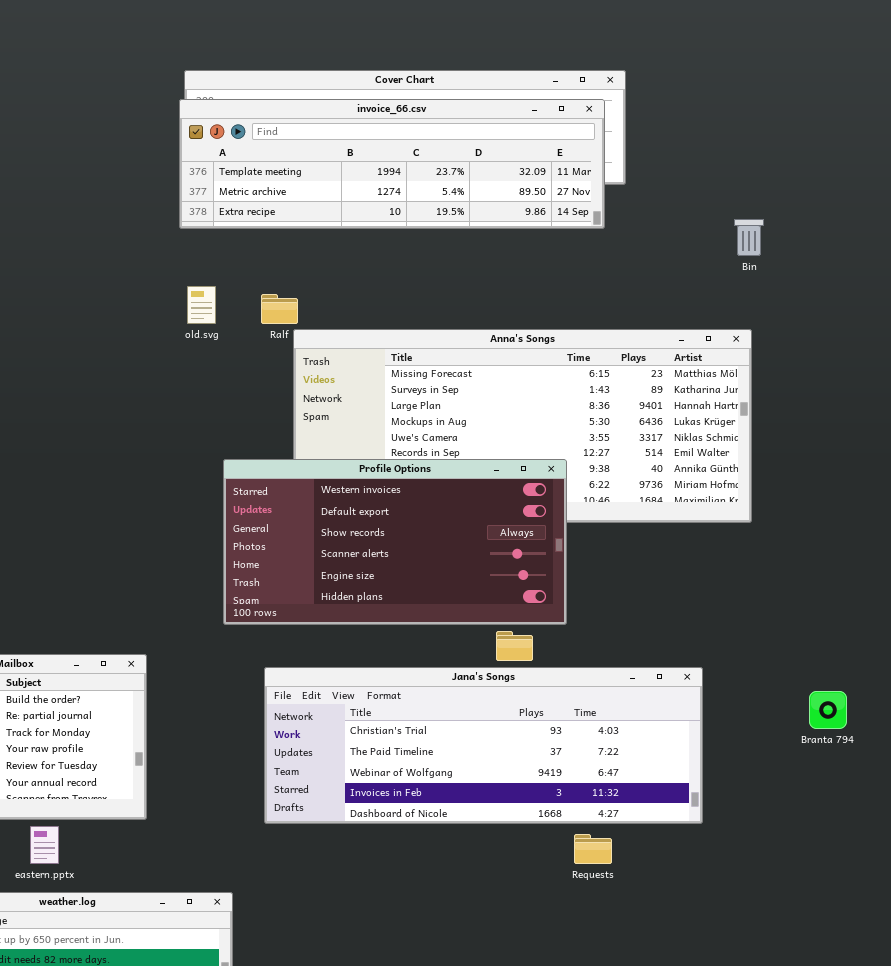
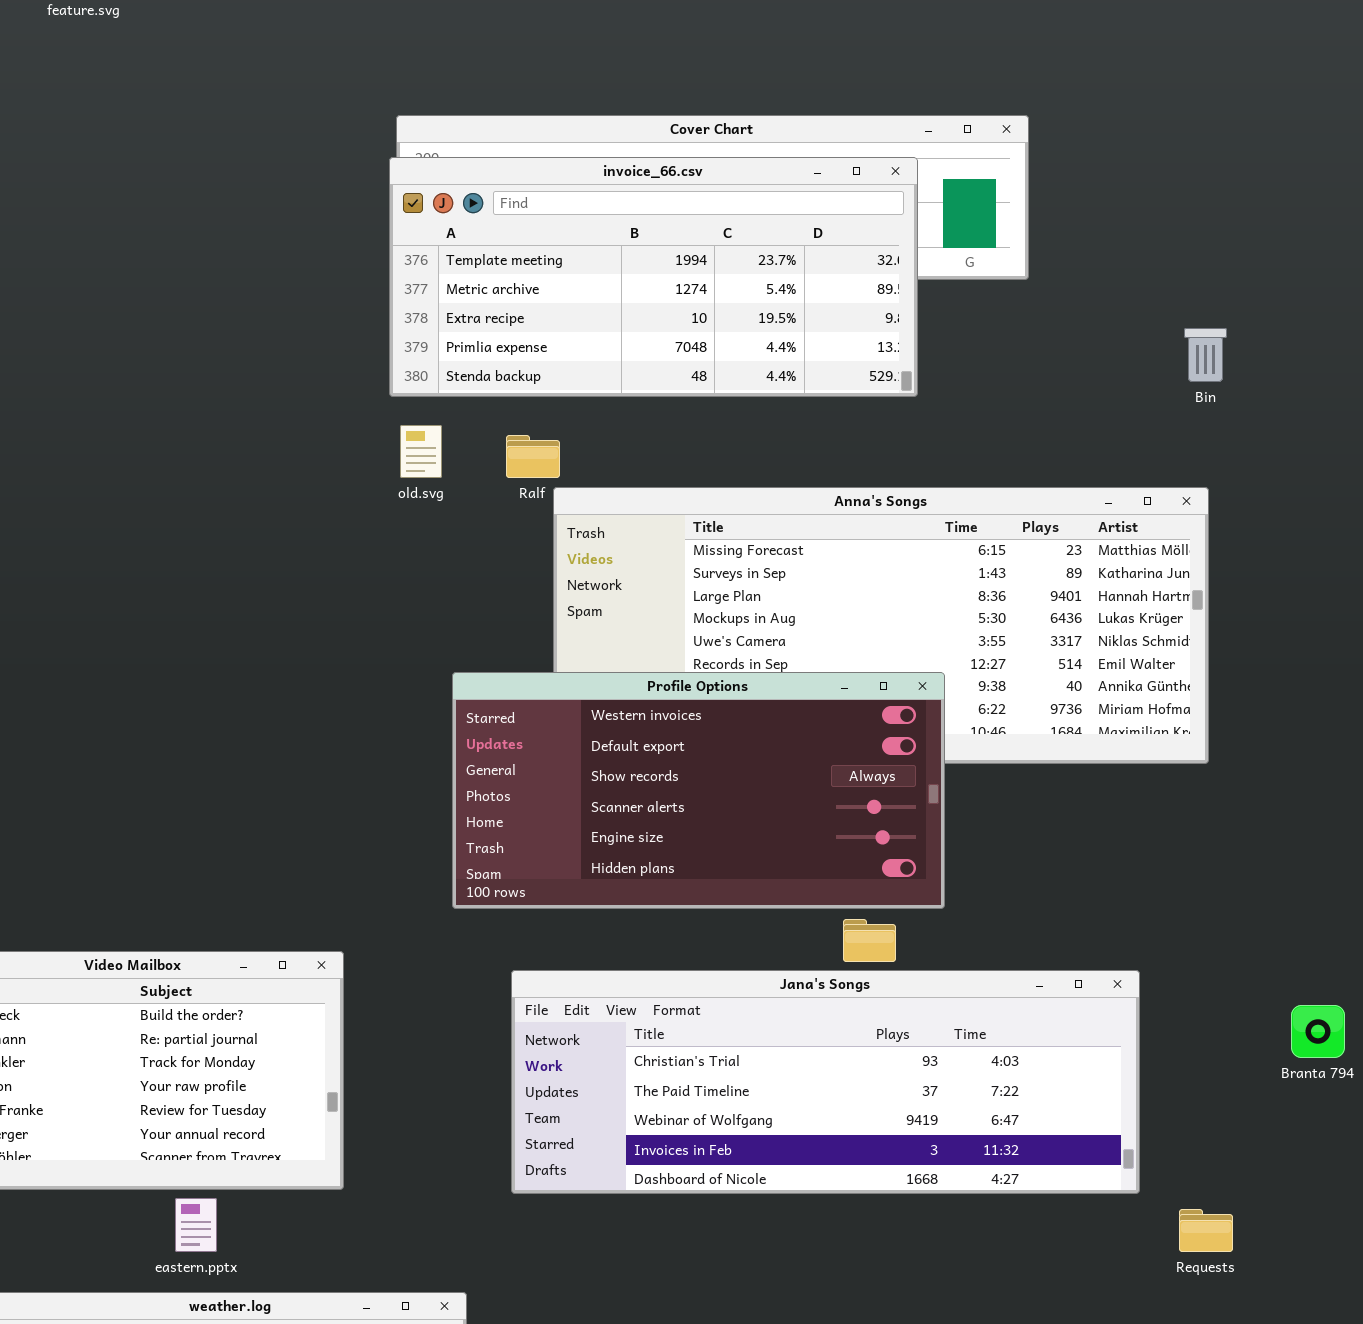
invoice_66.csv: [179,99,605,229] -> [389,157,918,397], resized
Requests: [574,834,612,864] -> [1179,1209,1233,1252], moved

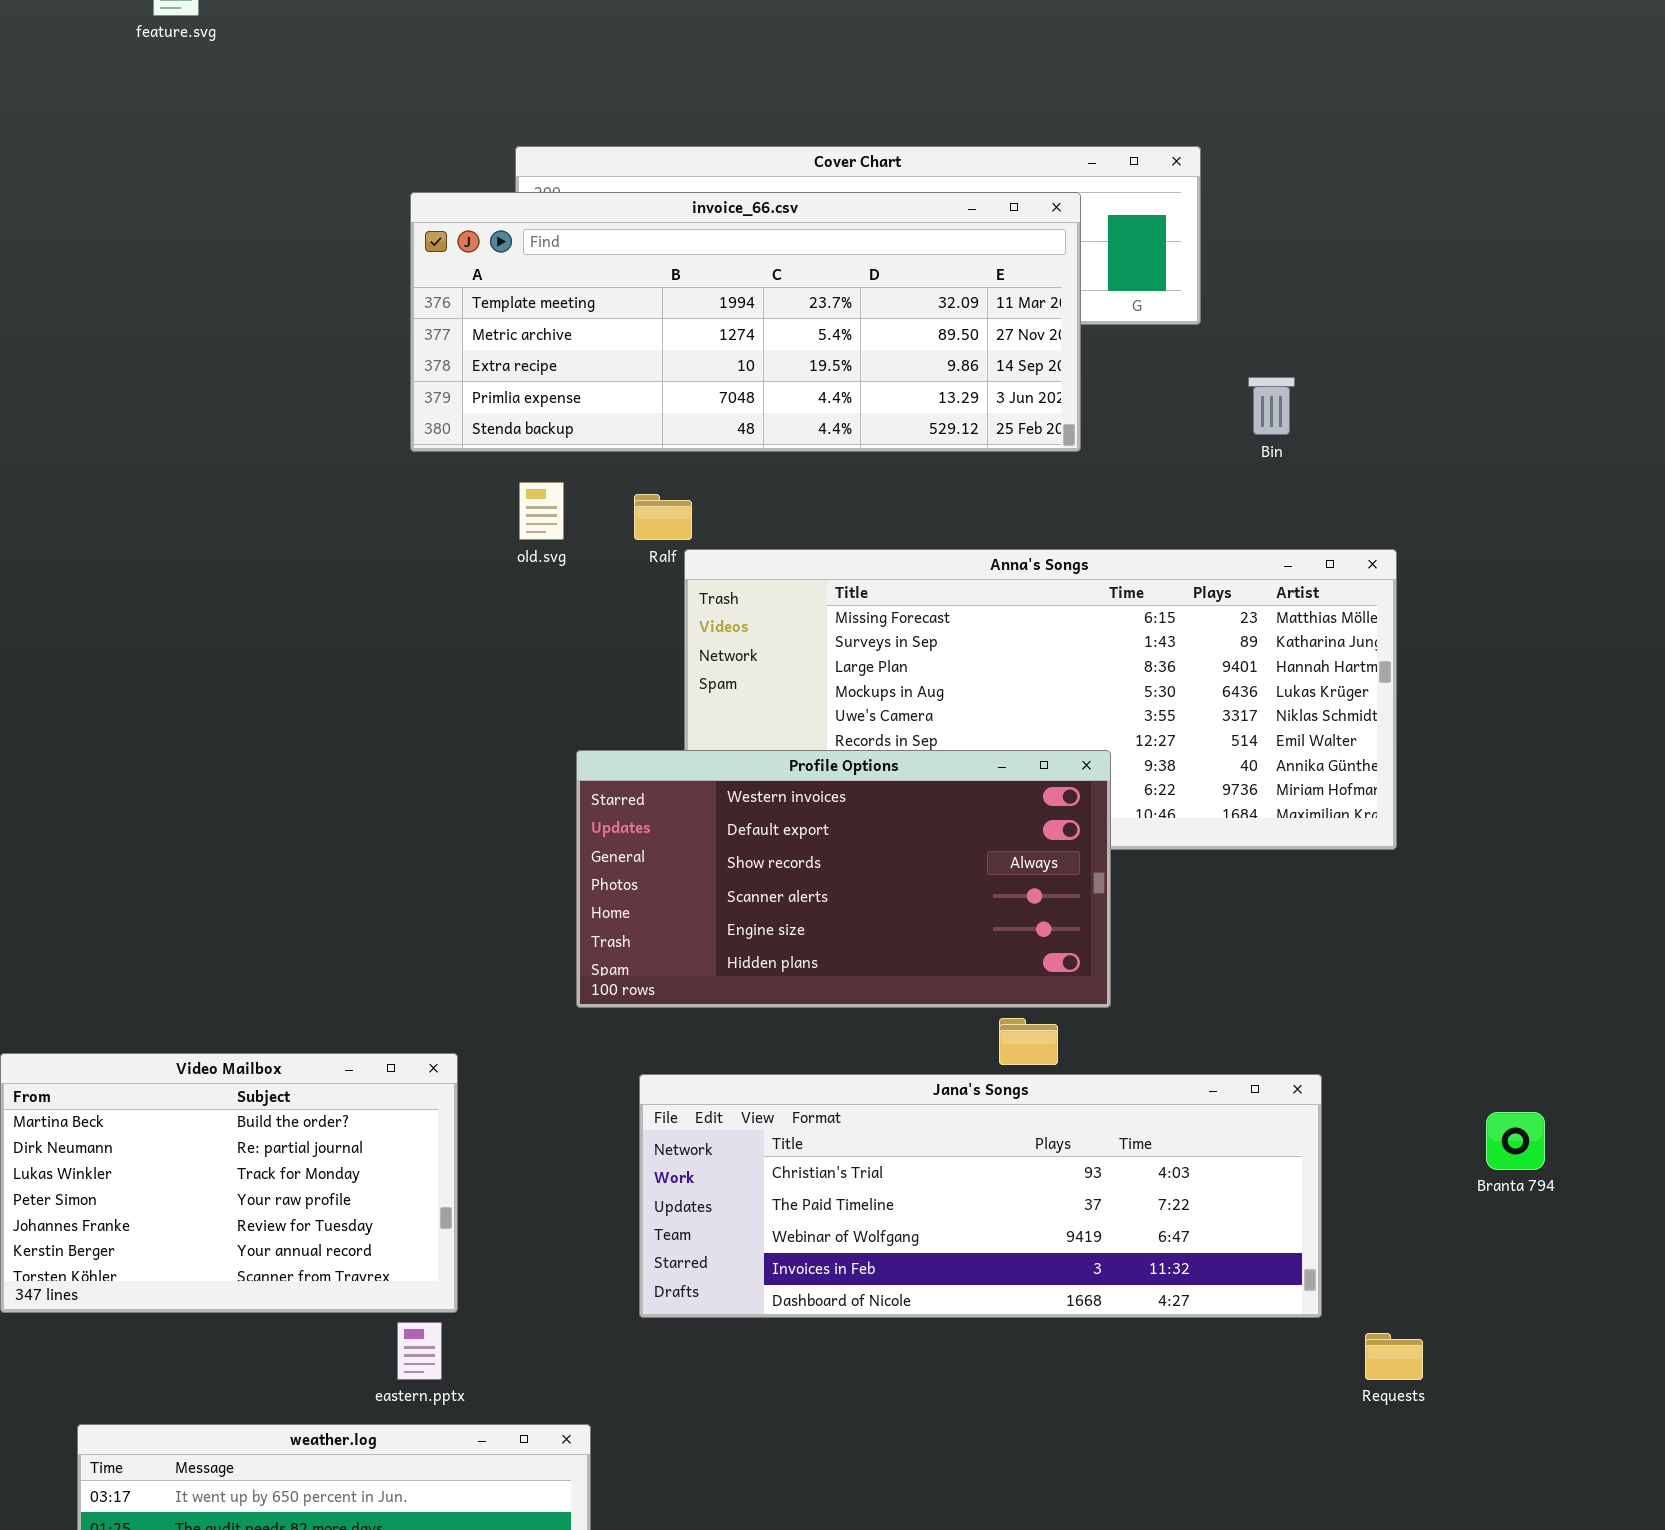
invoice_66.csv: [389,157,918,397] -> [410,192,1081,452], resized
Bin: [1184,328,1227,382] -> [1248,377,1295,435], moved
eastern.pptx: [175,1198,217,1252] -> [397,1322,442,1380], moved

